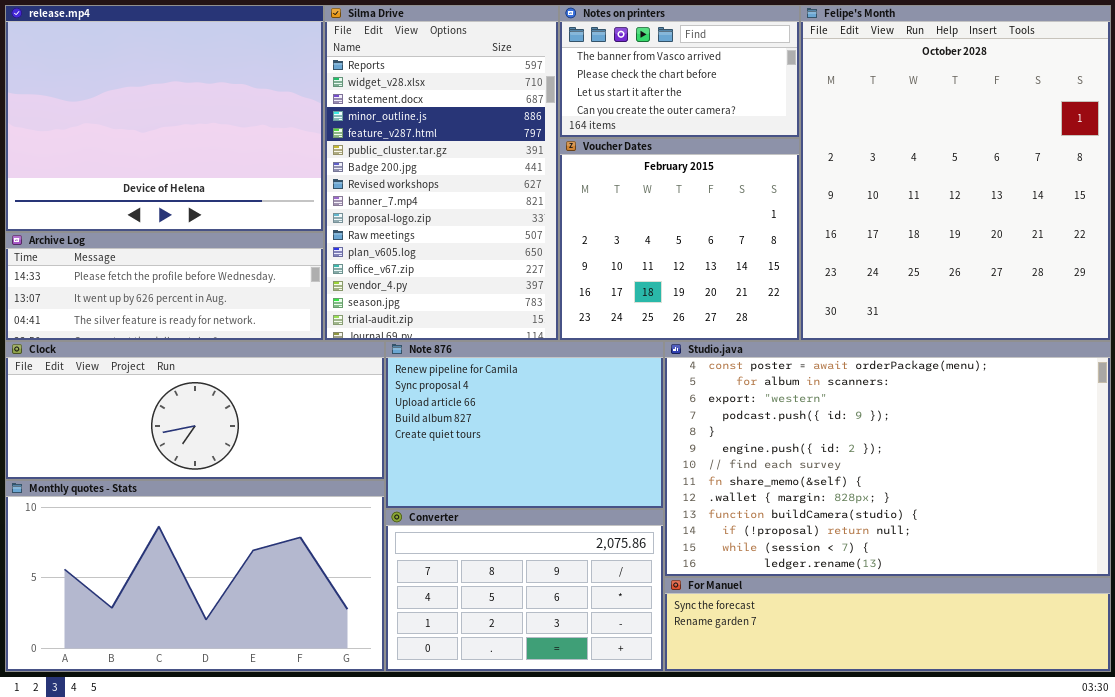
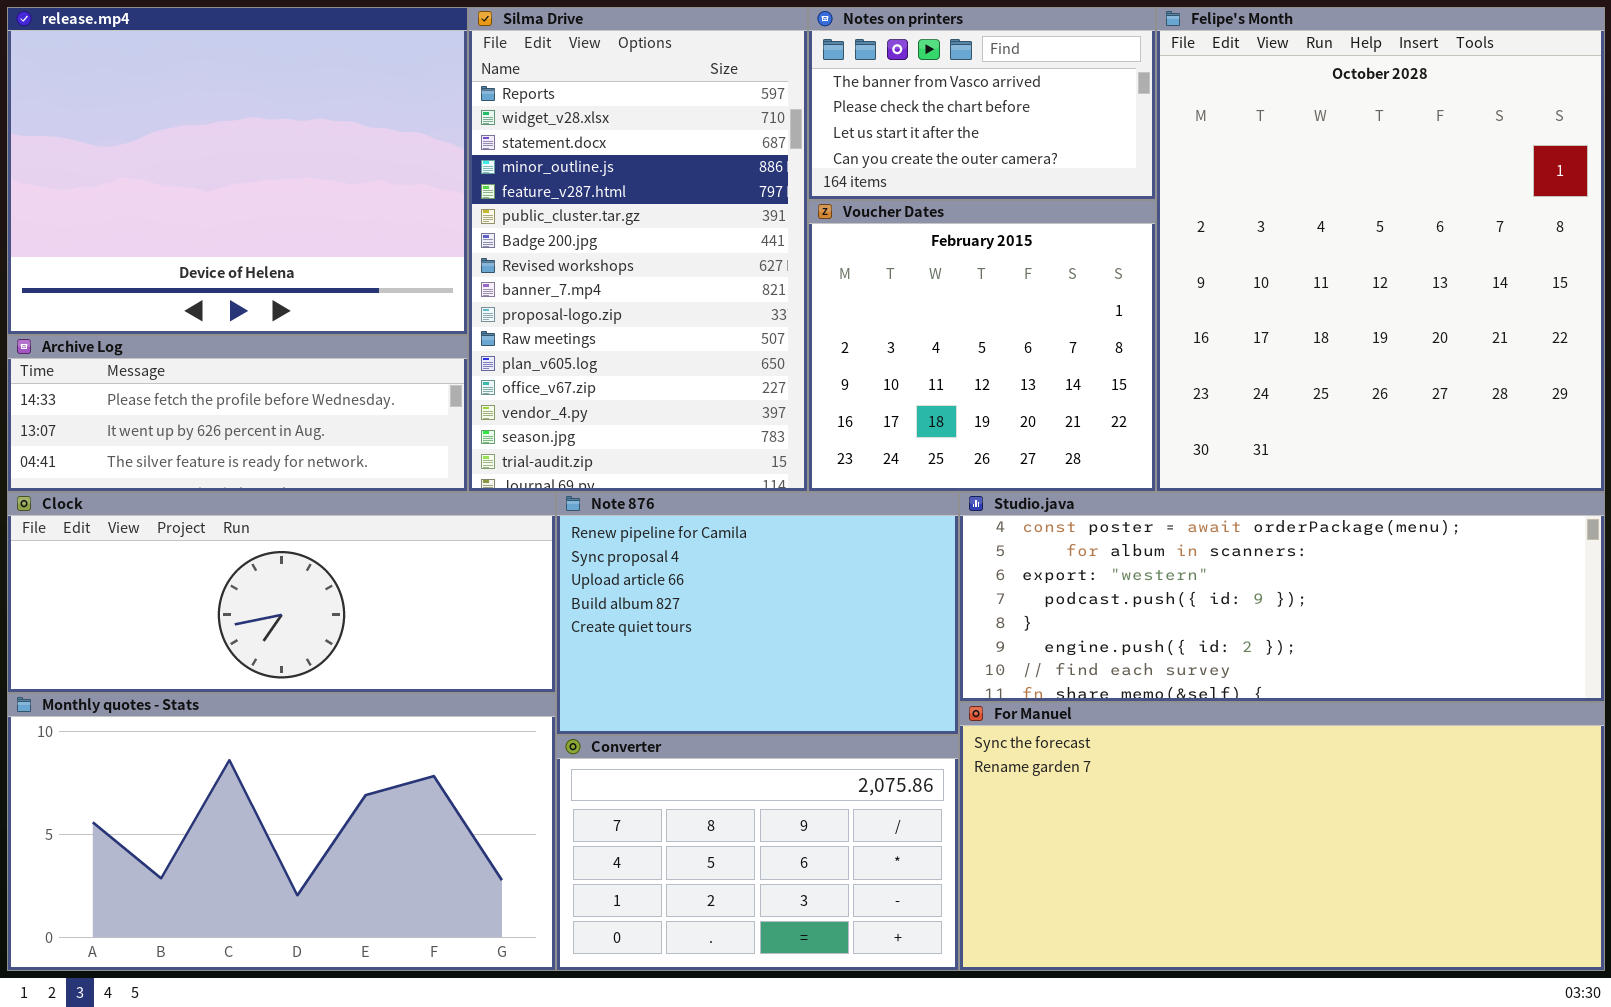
Studio.java: [664,341,1111,577] -> [959,492,1605,702], resized
For Manuel: [664,577,1111,672] -> [959,702,1605,971], resized

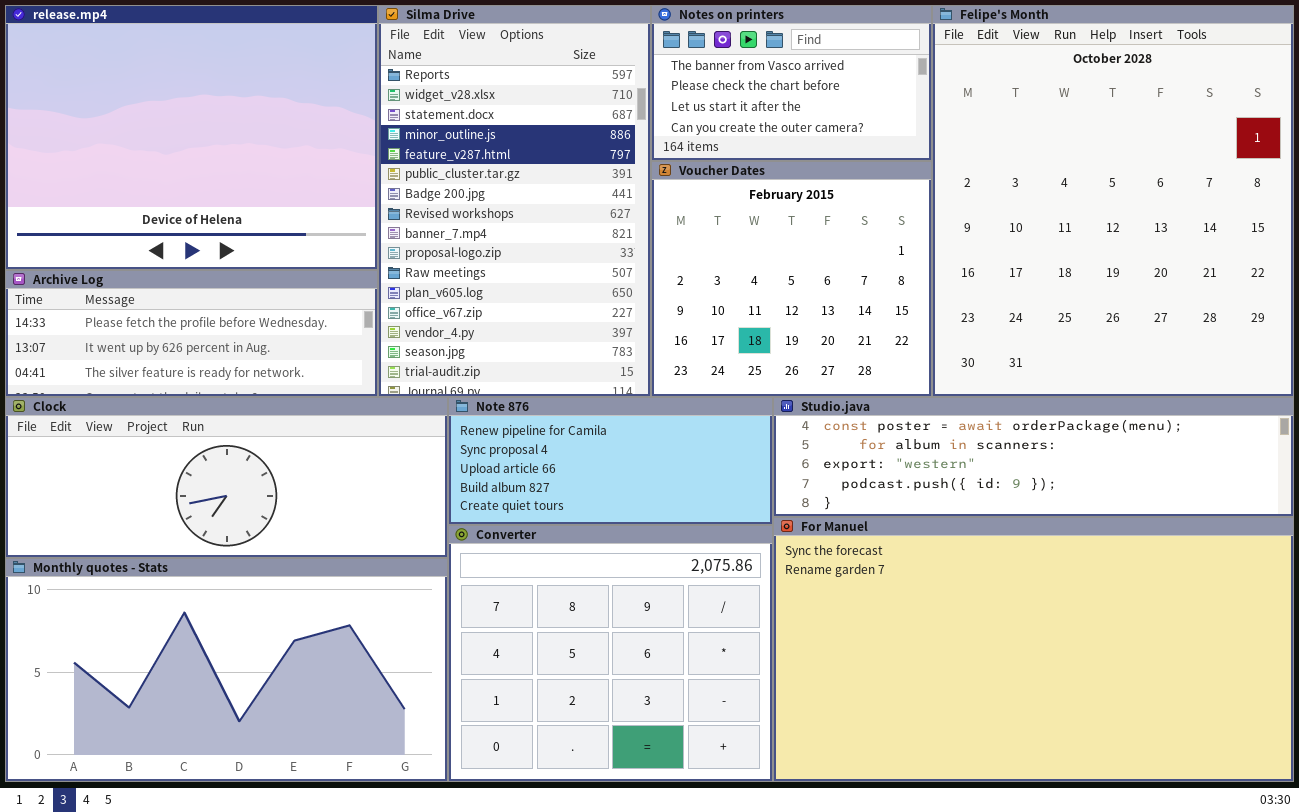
Note 876: [556,492,959,735] -> [448,397,773,525], resized
Studio.java: [959,492,1605,702] -> [773,397,1294,517], resized
For Manuel: [959,702,1605,971] -> [773,517,1294,782], resized
Converter: [556,735,959,971] -> [448,525,773,782], resized

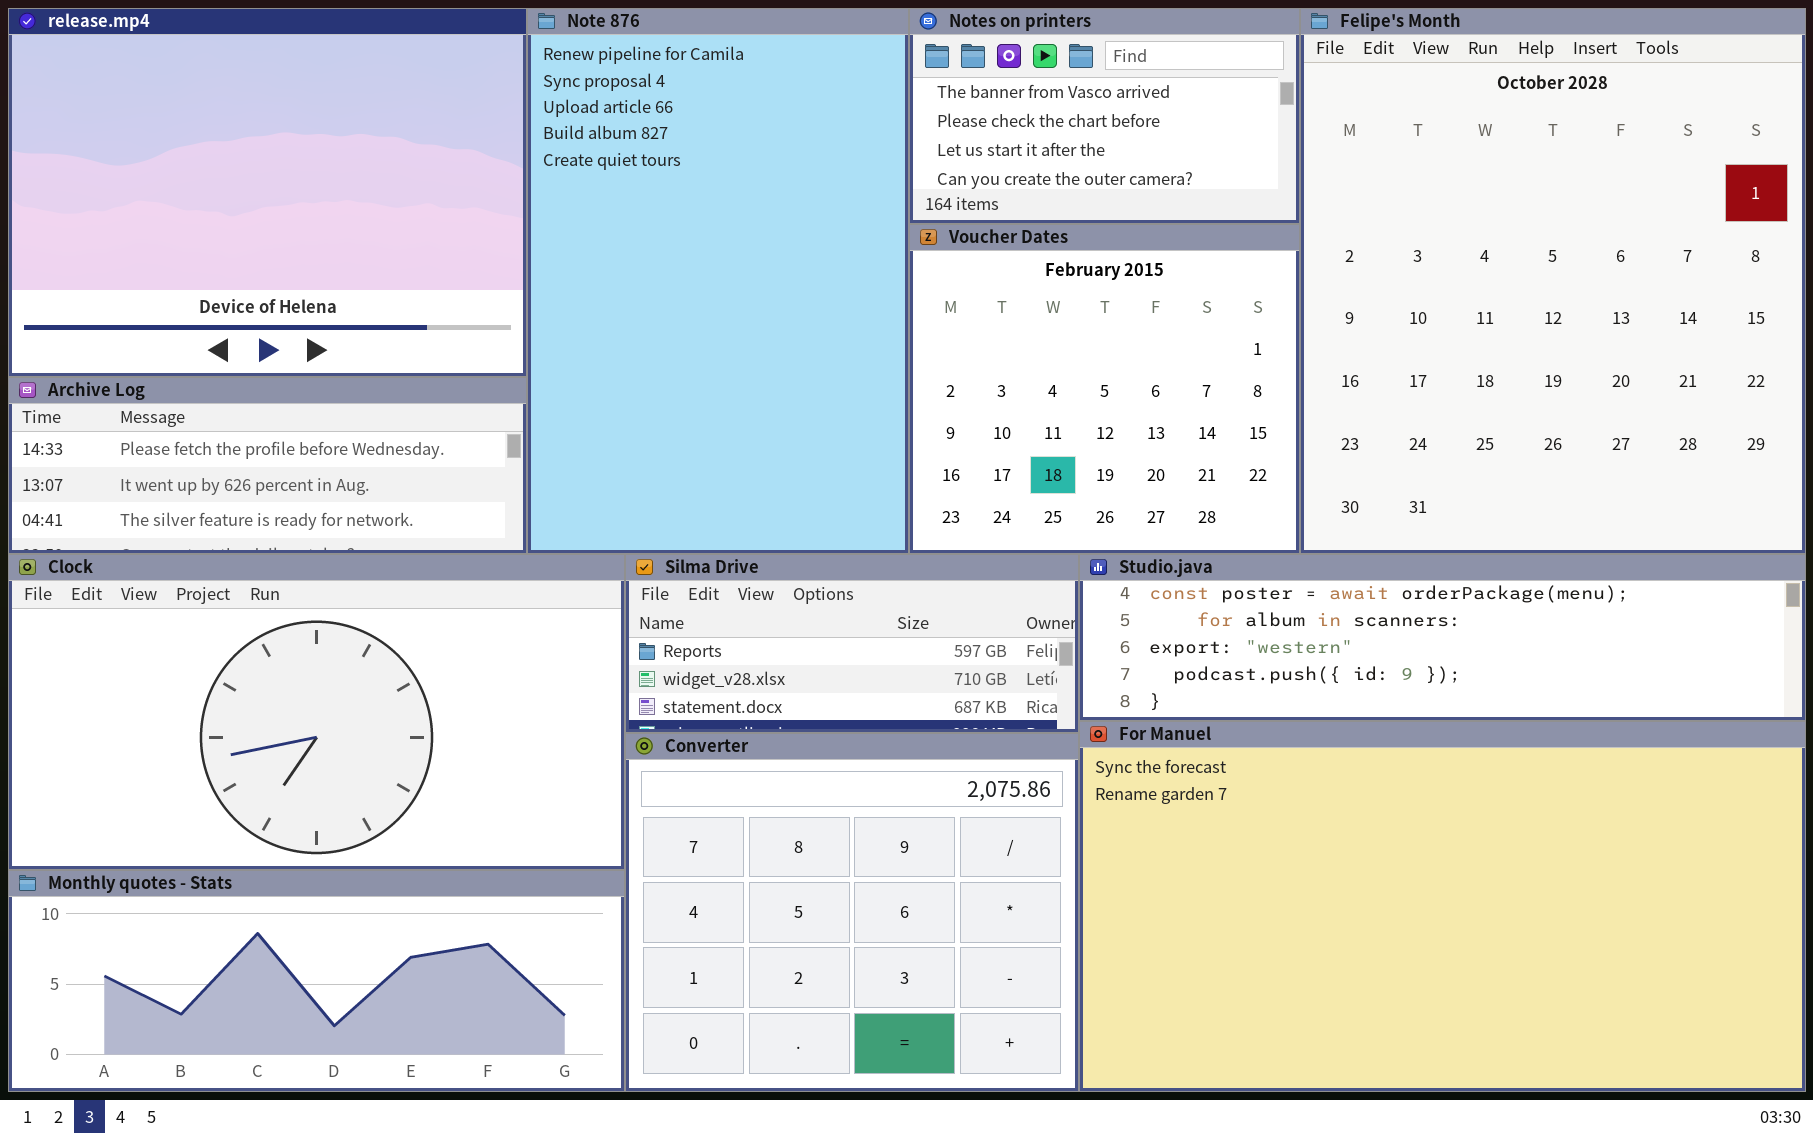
Silma Drive: [378,5,651,397] -> [625,554,1079,733], moved, resized
Clock: [5,397,448,558] -> [8,554,625,870], resized
Note 876: [448,397,773,525] -> [527,8,909,554], moved, resized
Monthly quotes - Stats: [5,558,448,782] -> [8,870,625,1092], resized

